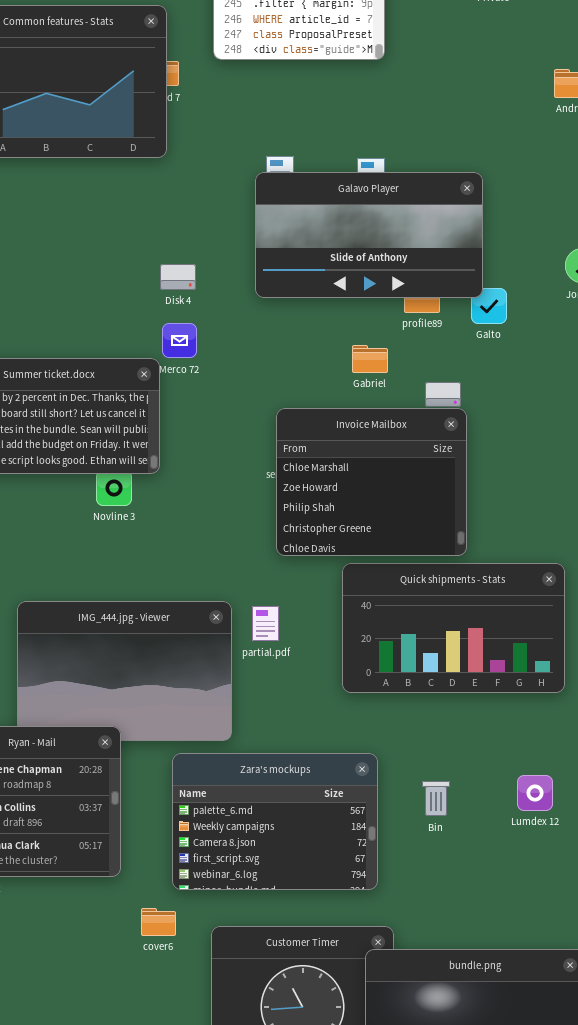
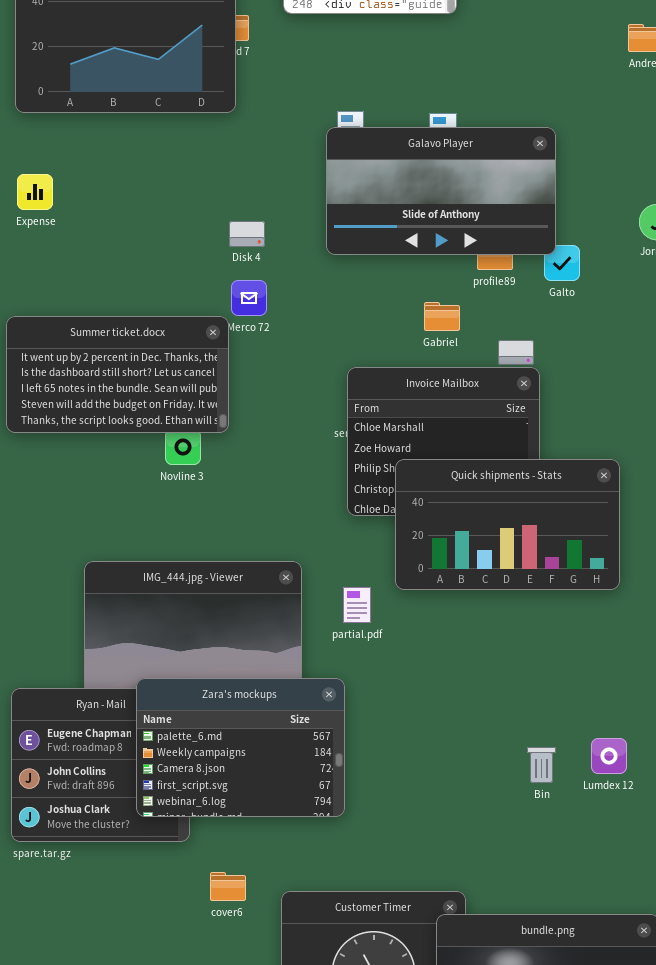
Quick shipments - Stats: [342,563,565,693] -> [395,459,620,590], moved
partial.pdf: [252,606,279,641] -> [343,587,371,623], moved
Zara's mockups: [172,753,378,890] -> [136,678,345,817], moved
Bin: [422,781,450,816] -> [527,747,556,783], moved

